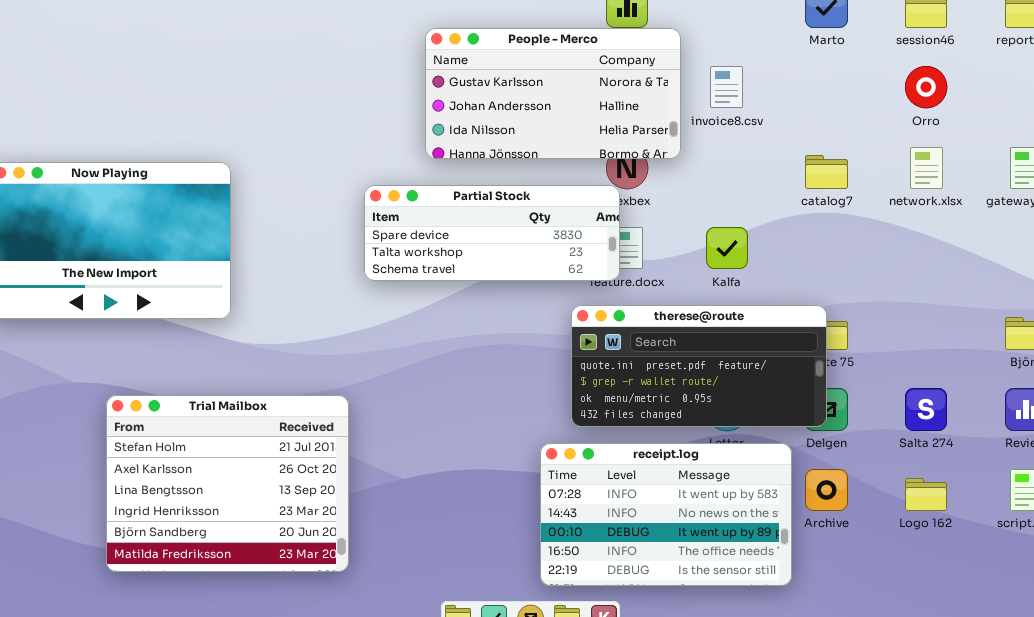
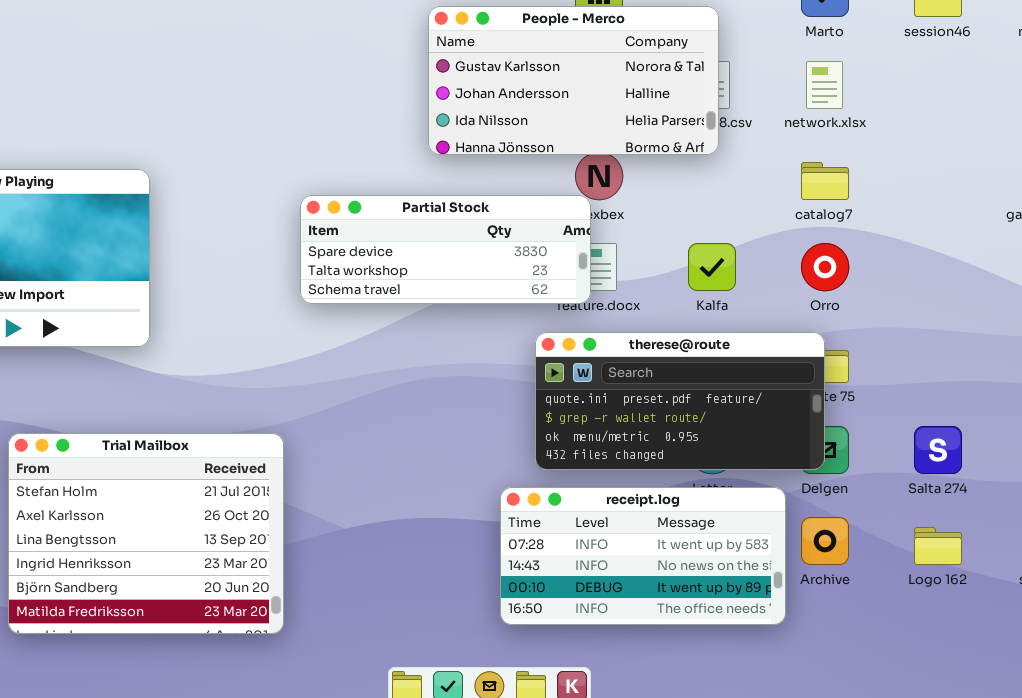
People - Merco: [425,28,681,159] -> [428,6,719,155], moved
Orro: [905,66,947,108] -> [801,243,849,291], moved
network.xlsx: [910,147,943,189] -> [806,61,843,109], moved
receipt.log: [540,443,792,586] -> [500,487,786,625], resized

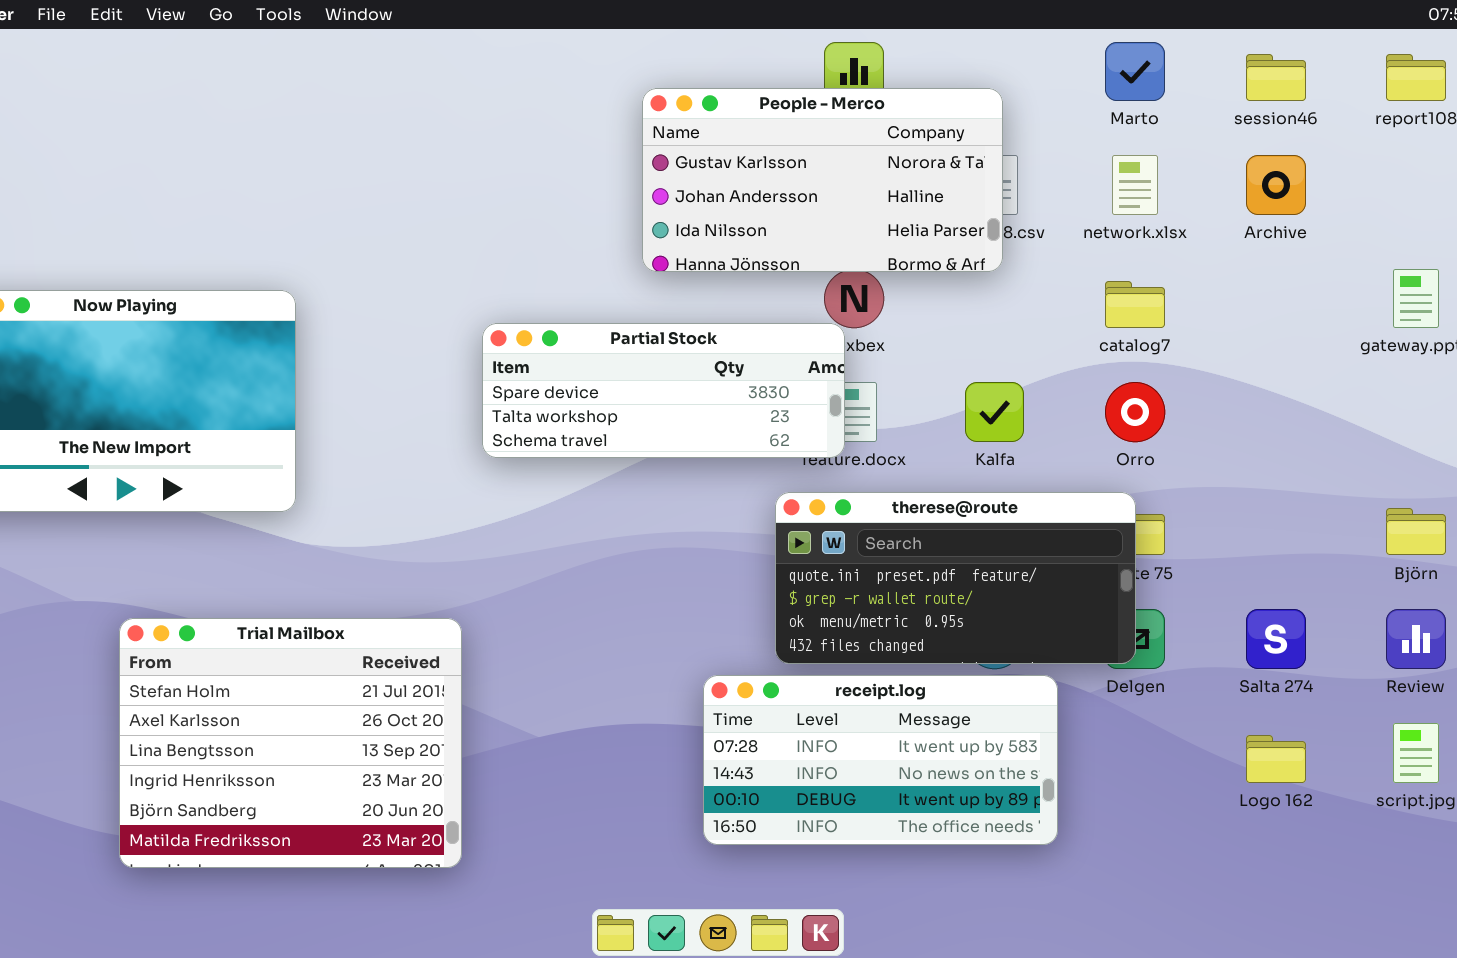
receipt.log: [500,487,786,625] -> [703,675,1058,845], moved
Archive: [801,517,849,565] -> [1246,155,1306,215], moved

